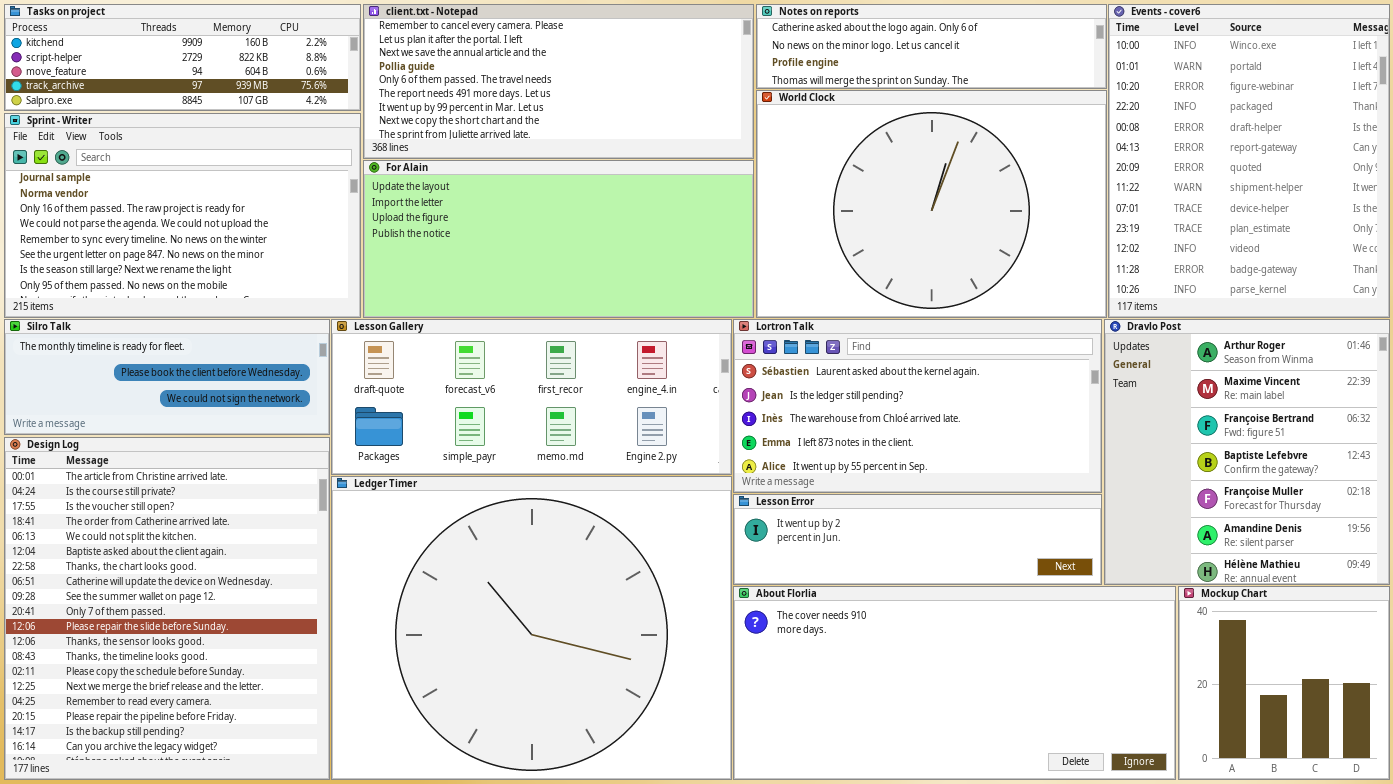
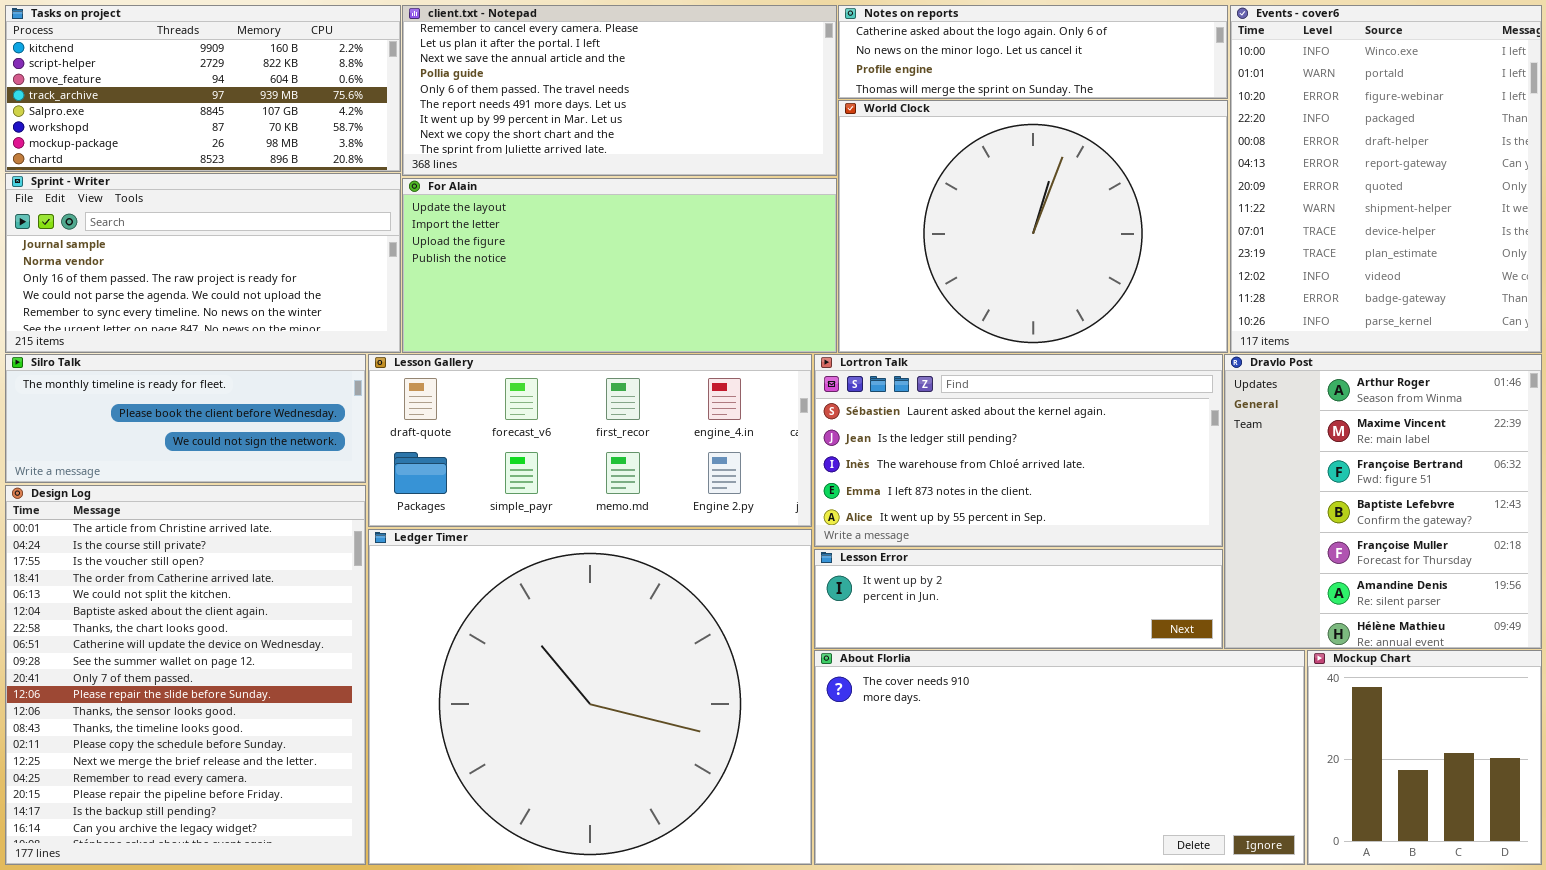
Tasks on project: [4,4,361,111] -> [5,5,401,172], resized
Sprint - Writer: [4,113,361,318] -> [5,173,401,353], resized

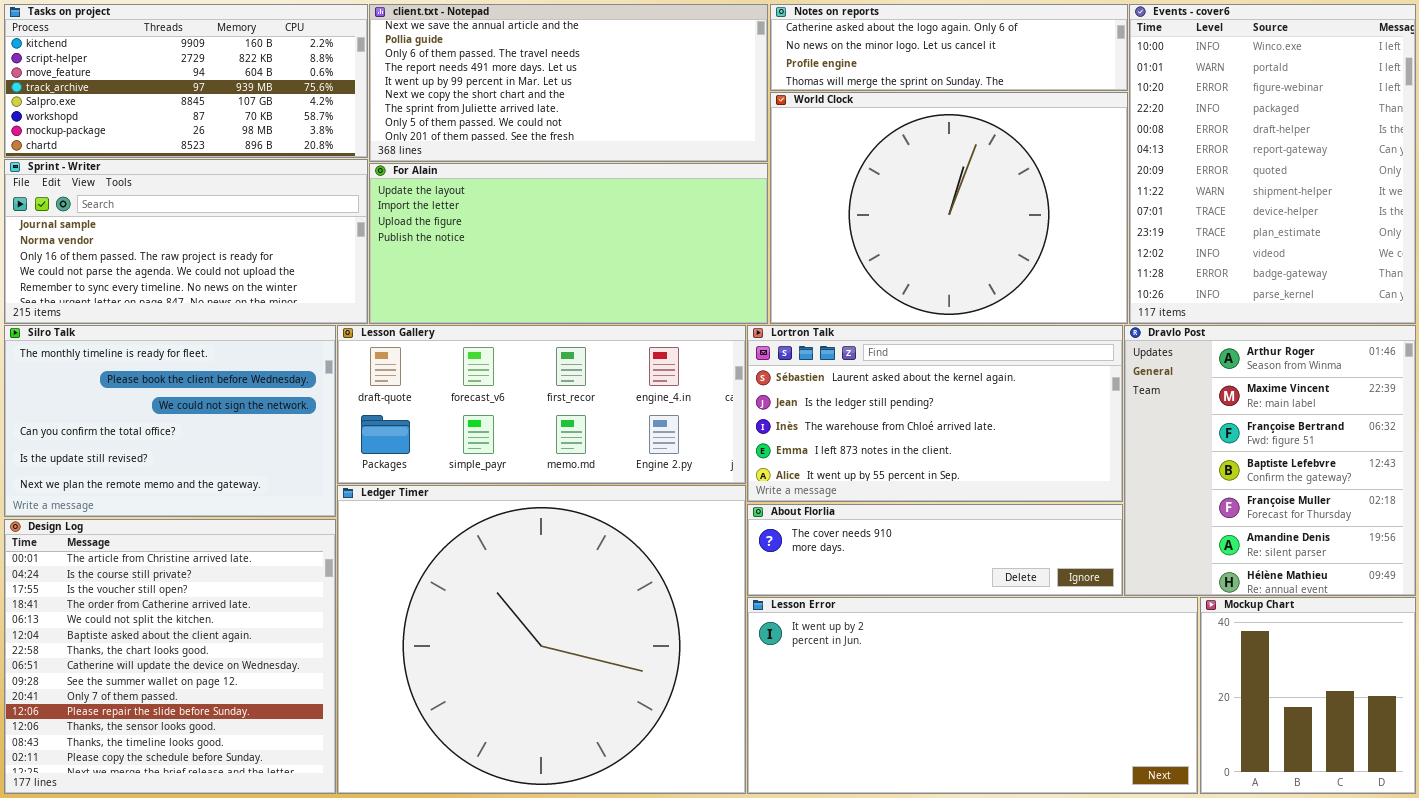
client.txt - Notepad: [402,5,837,176] -> [369,4,768,162], scrolled down 2 rows
Silro Talk: [5,354,366,483] -> [4,325,336,517], resized
Design Log: [5,485,366,865] -> [4,519,336,794], resized
Lesson Error: [814,549,1223,649] -> [747,597,1198,794], moved, resized
About Florlia: [814,650,1305,865] -> [747,504,1123,596], moved, resized

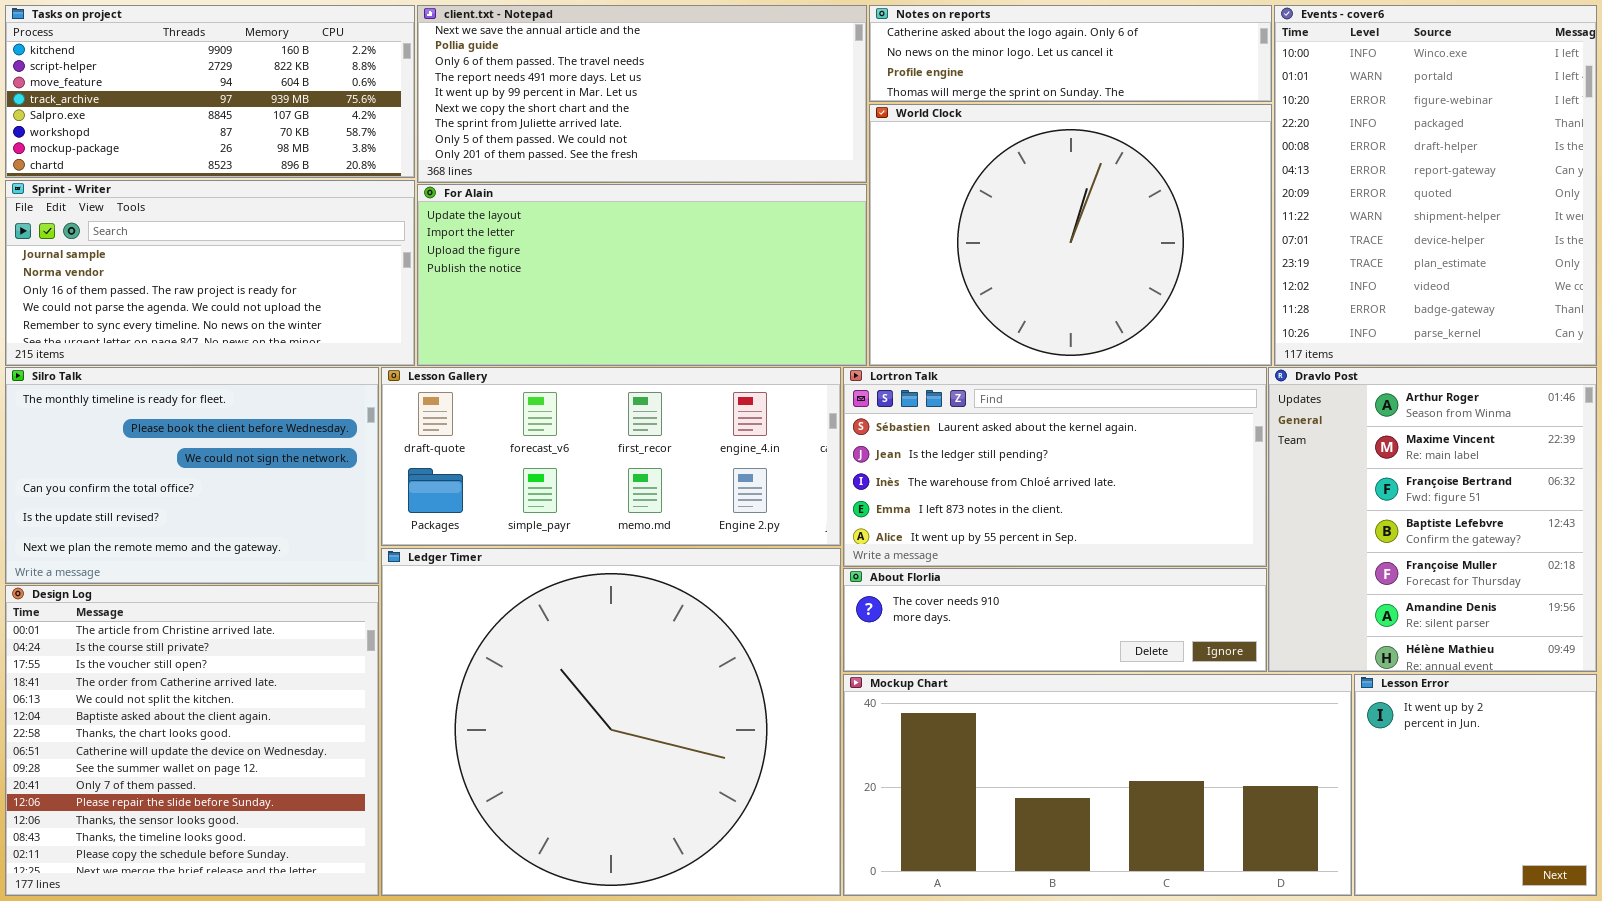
Lesson Error: [747,597,1198,794] -> [1354,674,1597,896], moved, resized
Mockup Chart: [1200,597,1416,794] -> [843,674,1352,896], moved, resized

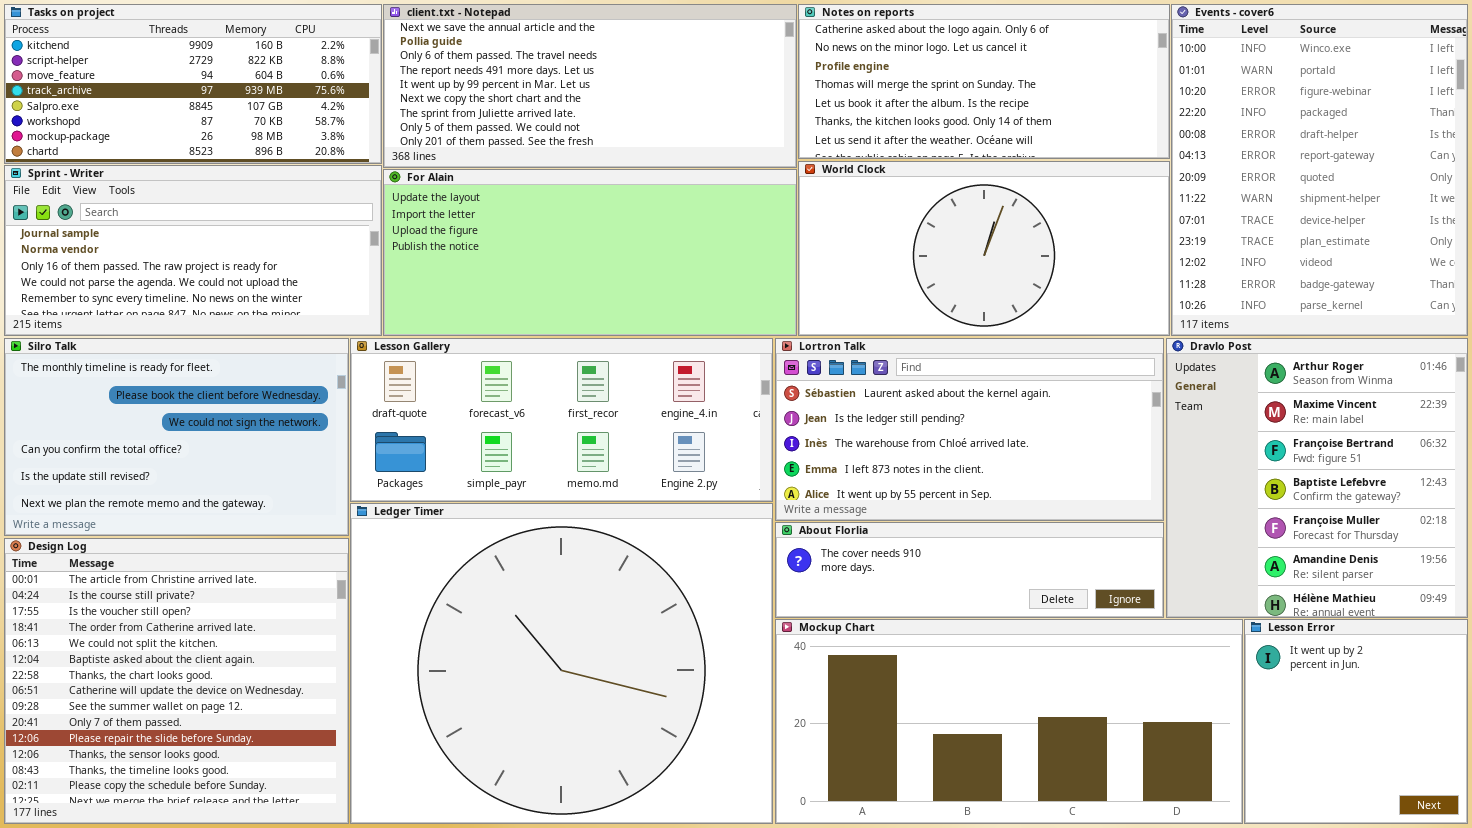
Notes on reports: [869,5,1272,102] -> [798,4,1170,159], resized
World Clock: [869,104,1272,366] -> [798,161,1170,336], resized

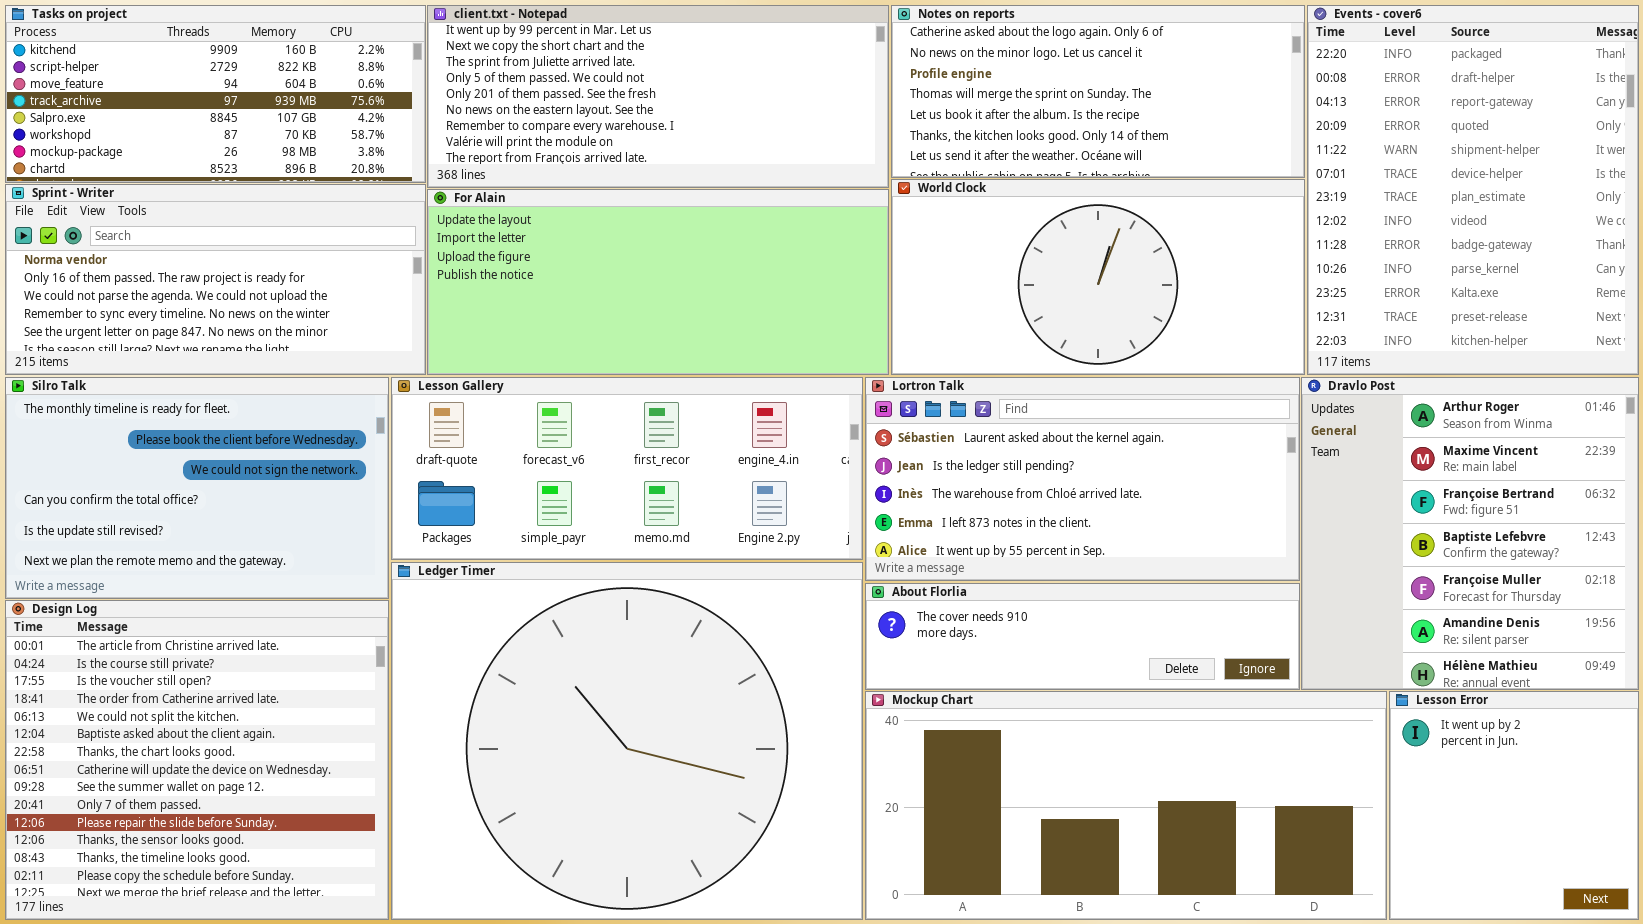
client.txt - Notepad: [383,4,797,168] -> [427,5,889,188], scrolled down 4 rows
Events - cover6: [1171,4,1468,336] -> [1307,5,1639,375], scrolled down 3 rows
Sprint - Writer: [4,165,382,336] -> [5,184,426,375], scrolled down 1 row

